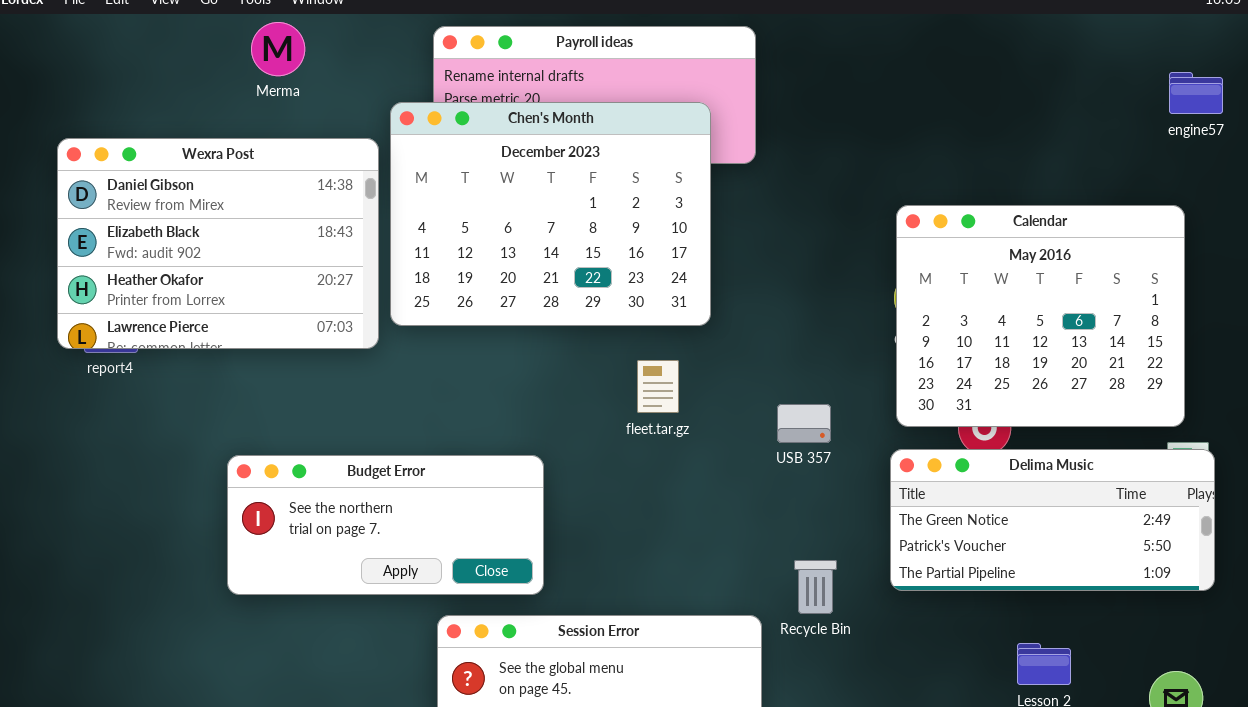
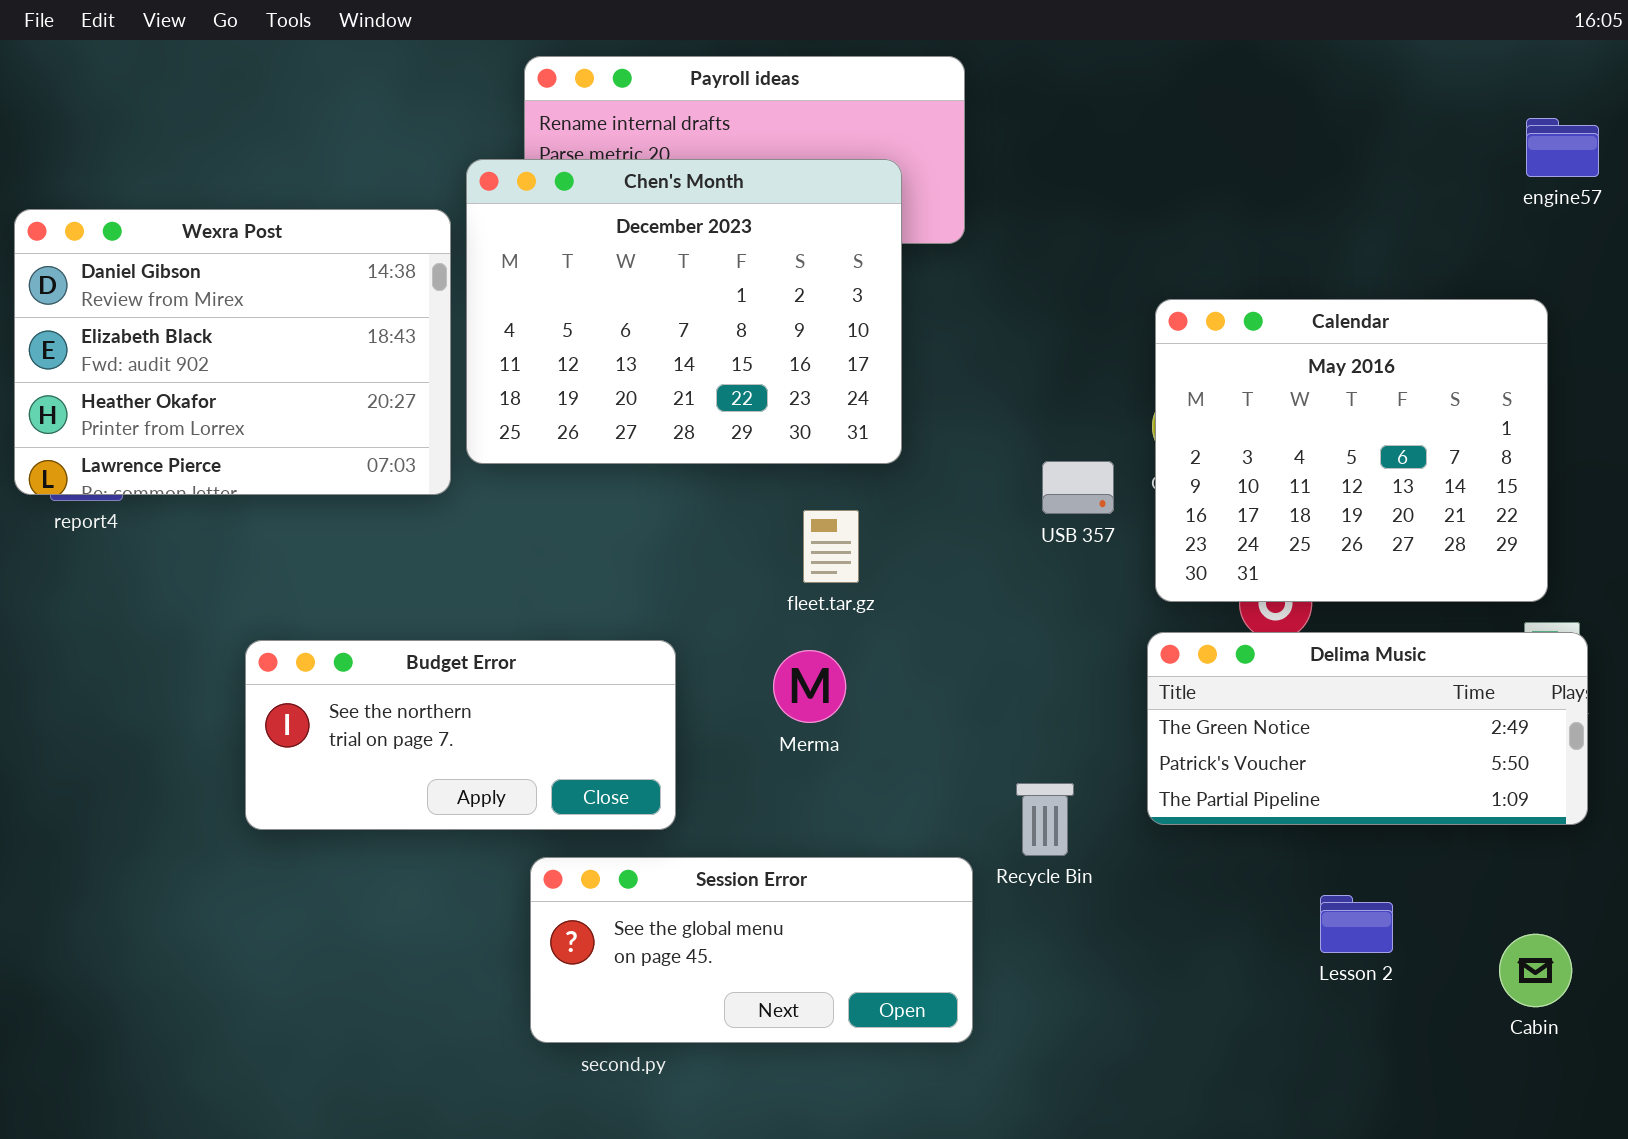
Merma: [251,22,305,76] -> [773,650,846,723], moved
USB 357: [777,404,831,443] -> [1042,461,1114,514], moved

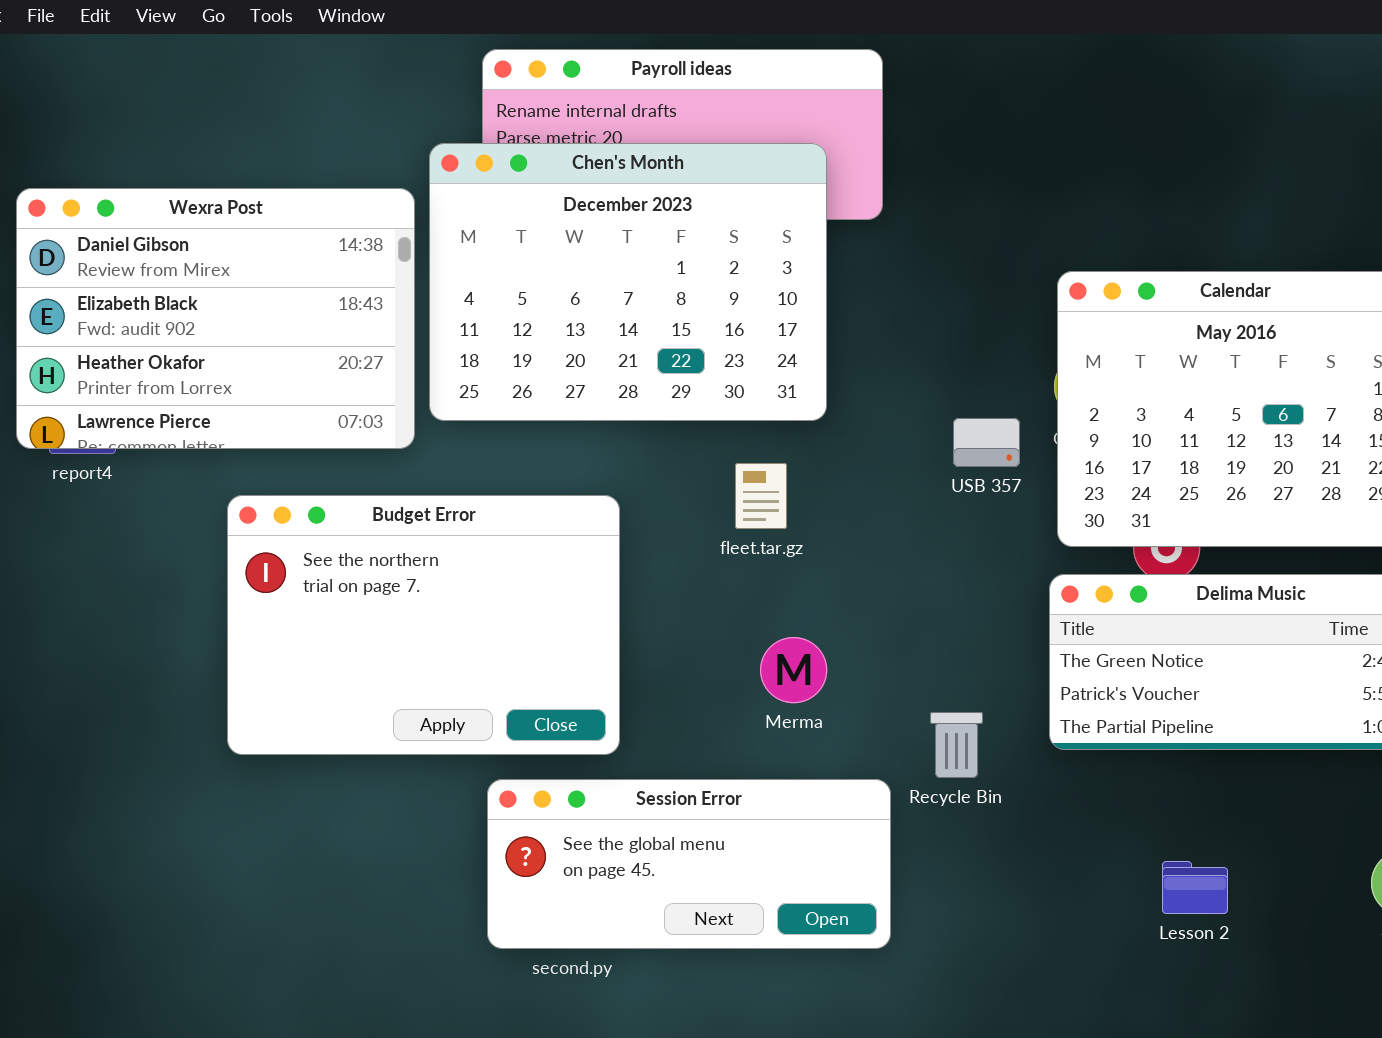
Budget Error: [245,640,676,830] -> [227,495,620,755], resized
Merma: [773,650,846,723] -> [760,637,827,703], moved
Lesson 2: [1320,895,1393,953] -> [1162,861,1228,914], moved

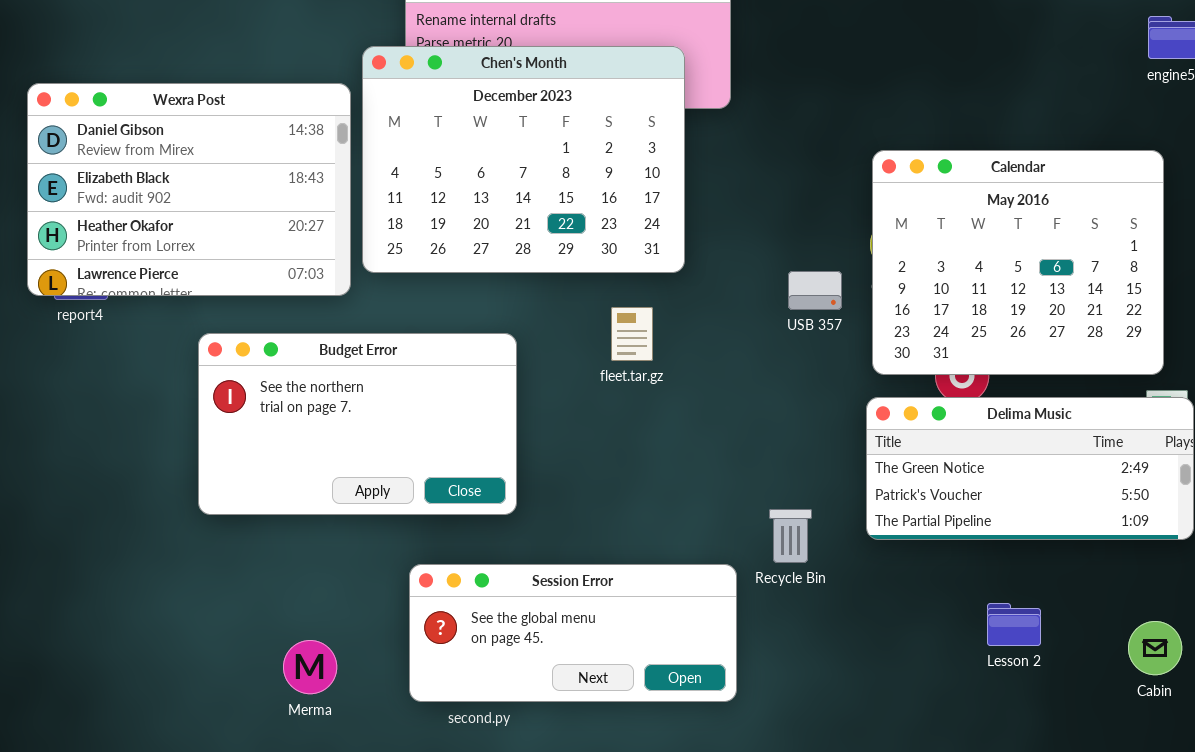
Budget Error: [227,495,620,755] -> [198,333,517,515], resized
Merma: [760,637,827,703] -> [283,640,337,694], moved
Lesson 2: [1162,861,1228,914] -> [987,603,1041,646], moved

